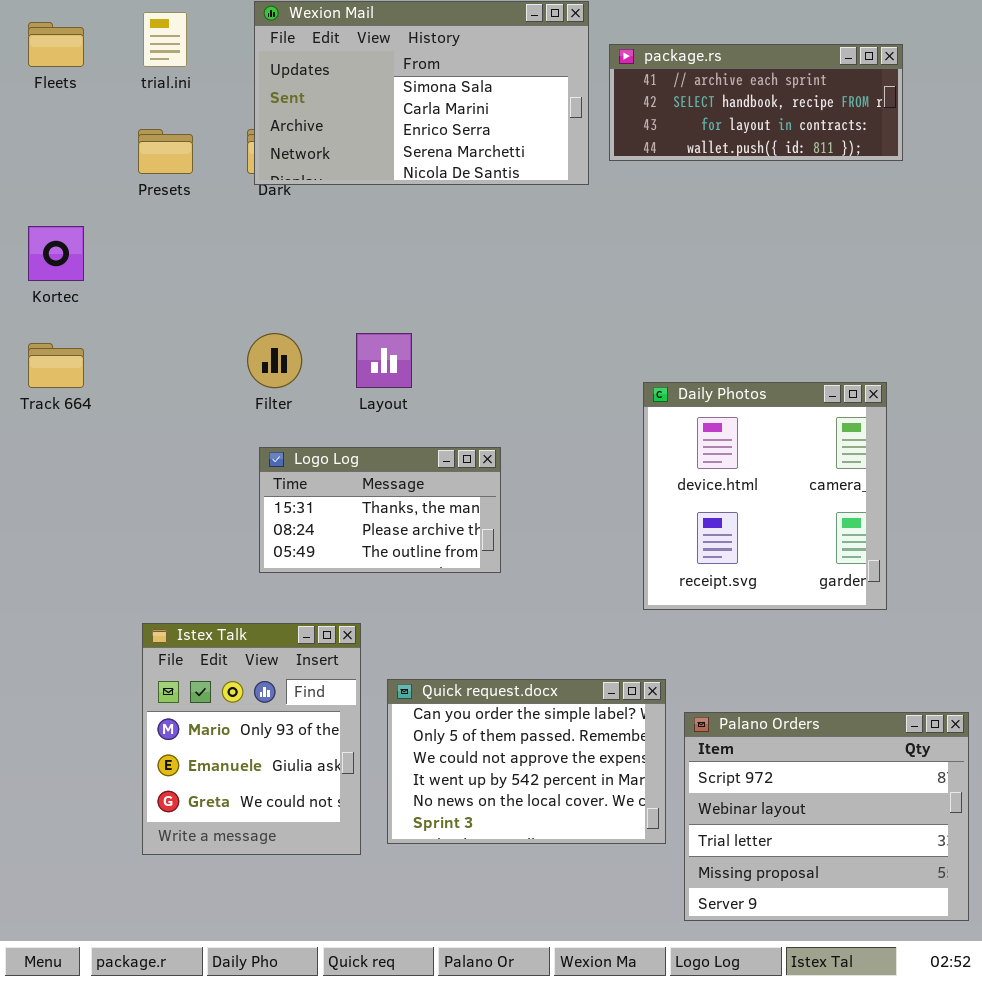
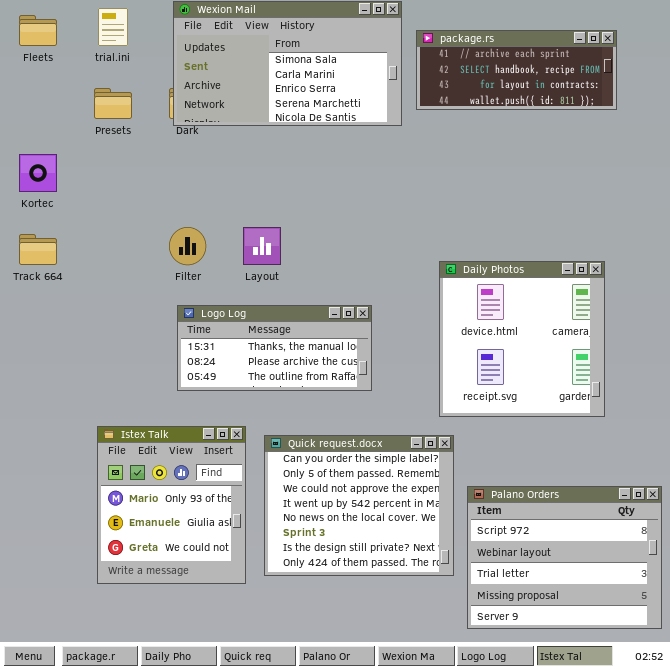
Logo Log: [259,447,501,573] -> [177,305,372,391], resized
Quick request.docx: [387,679,666,844] -> [264,435,454,576], resized

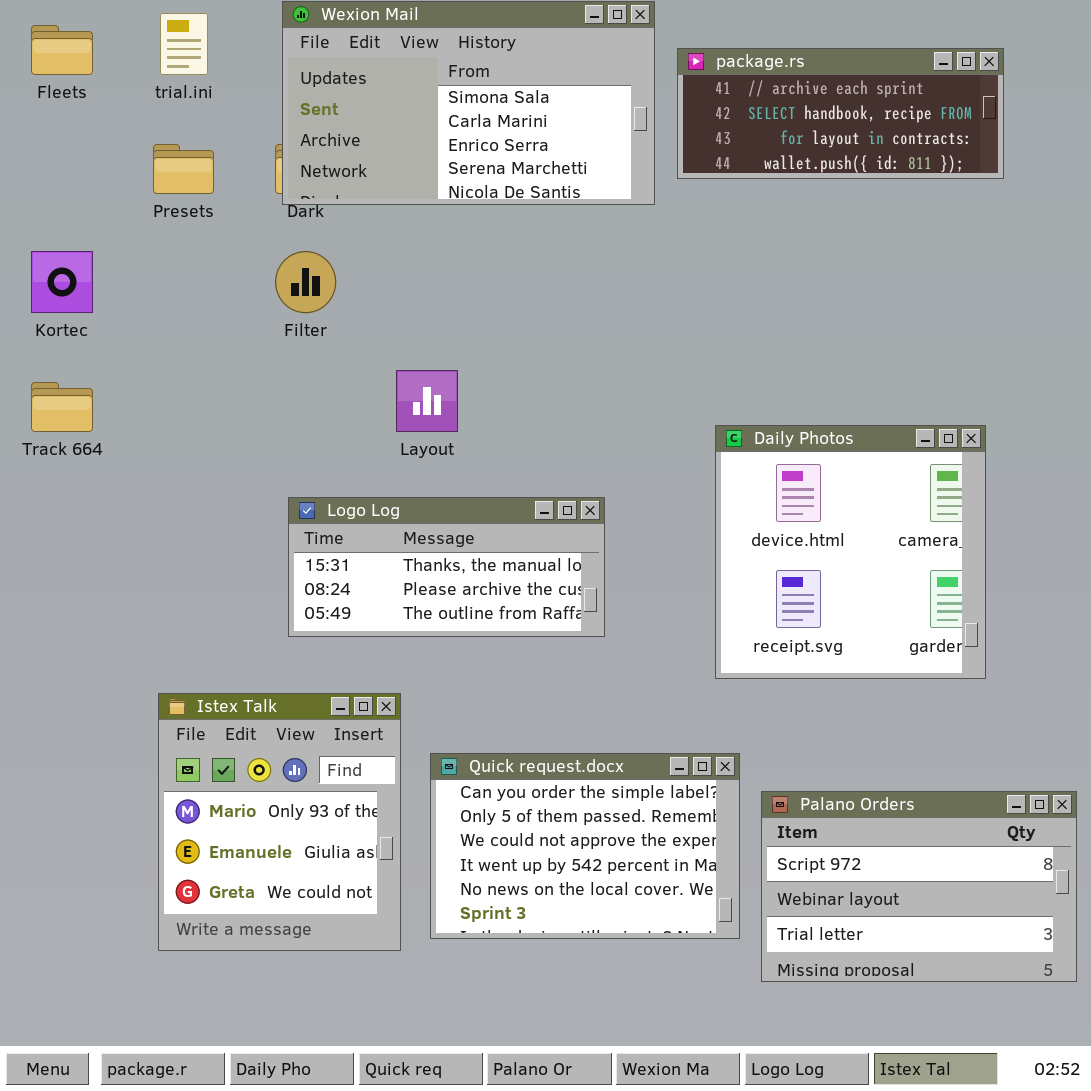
Filter: [169,227,206,265] -> [275,251,336,313], moved
Quick request.docx: [264,435,454,576] -> [430,753,740,939], resized
Palano Orders: [467,486,662,629] -> [761,791,1077,982], resized

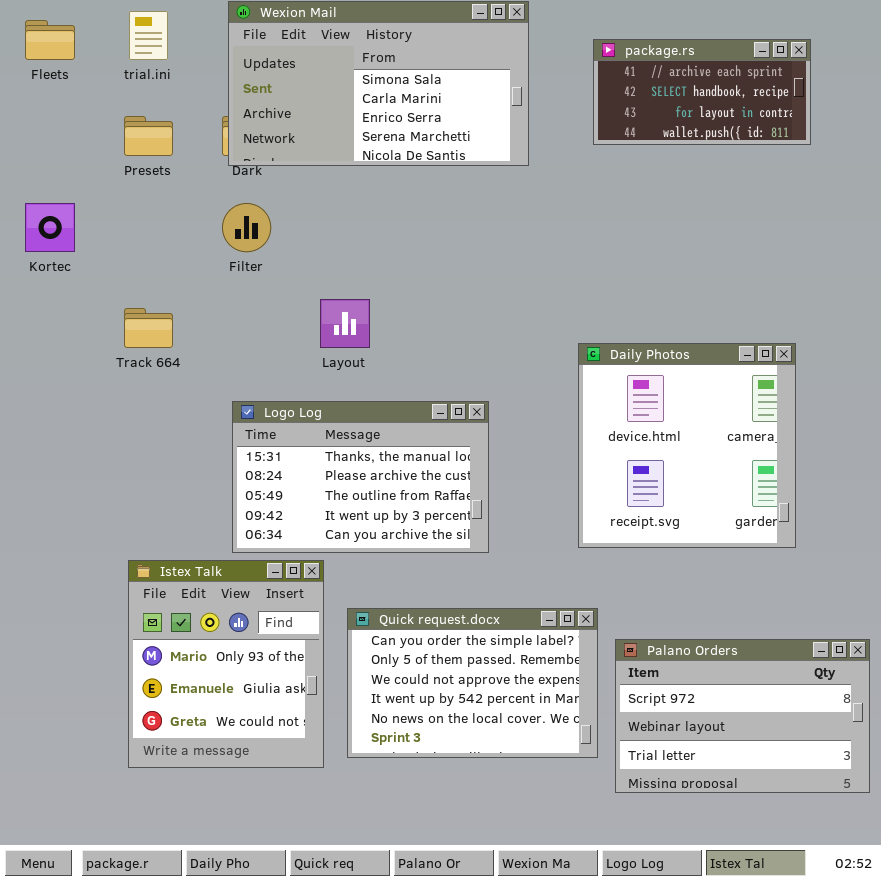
package.rs: [677,48,1004,179] -> [593,39,811,145], resized
Track 664: [31,382,93,432] -> [124,308,173,348], moved
Logo Log: [288,497,605,637] -> [232,401,489,553], resized

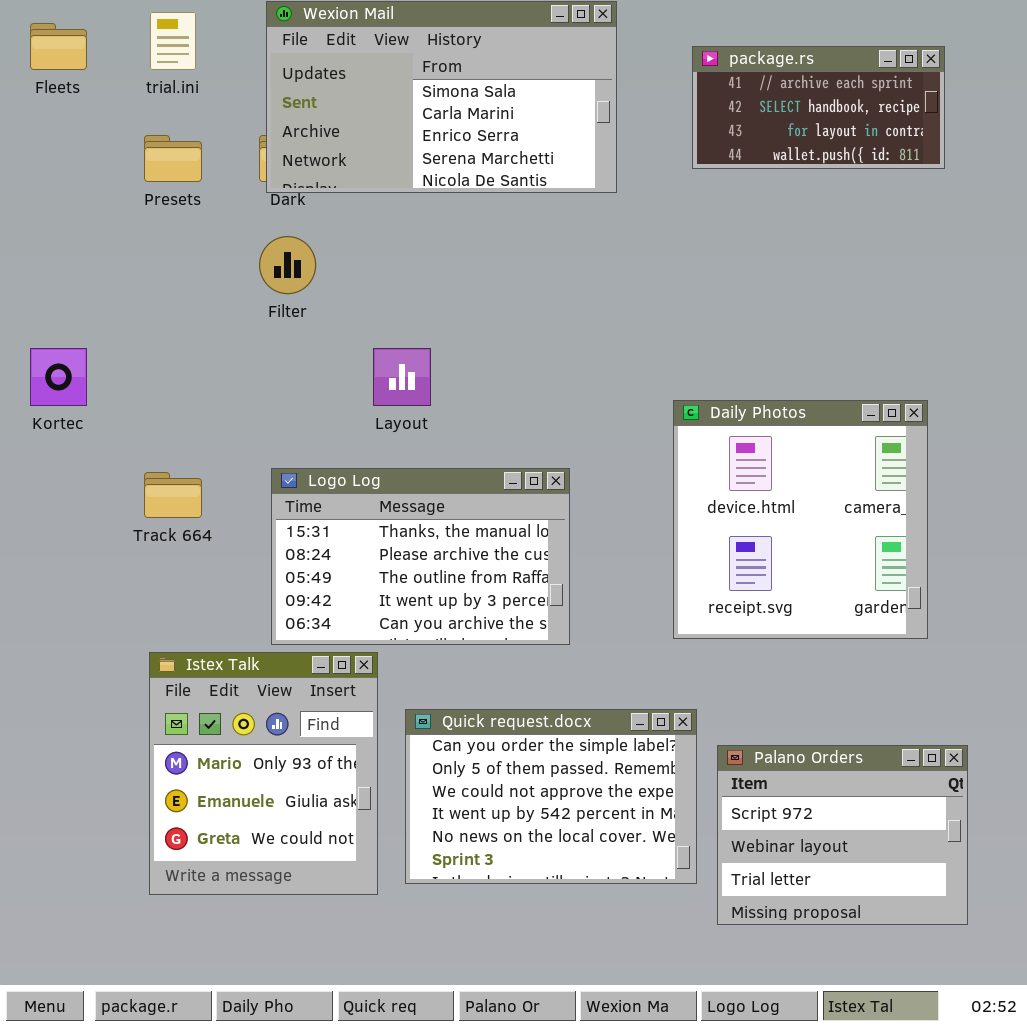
Kortec: [25,203,75,252] -> [30,348,87,406], moved
Track 664: [124,308,173,348] -> [144,472,202,518], moved
Palano Orders: [615,639,870,793] -> [717,745,968,925], resized

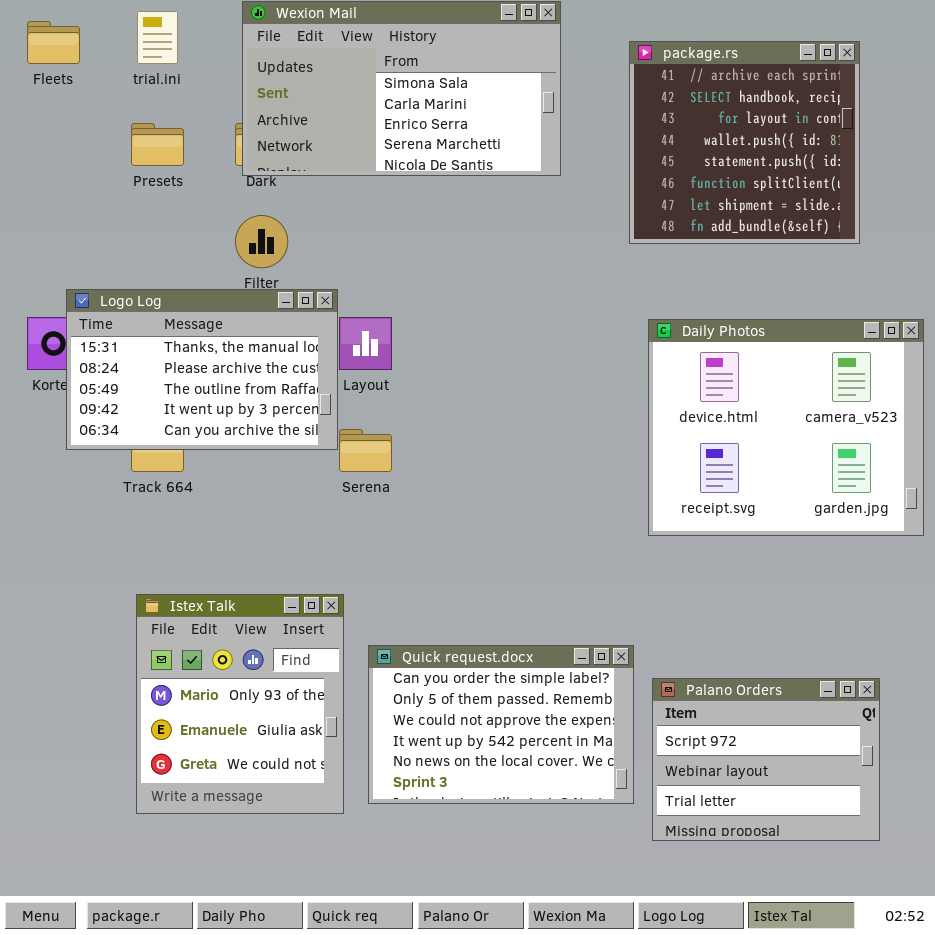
package.rs: [692,46,945,169] -> [629,41,860,244], resized
Daily Photos: [673,400,928,639] -> [648,319,924,536], moved, resized
Logo Log: [271,468,570,645] -> [66,289,338,450], moved

